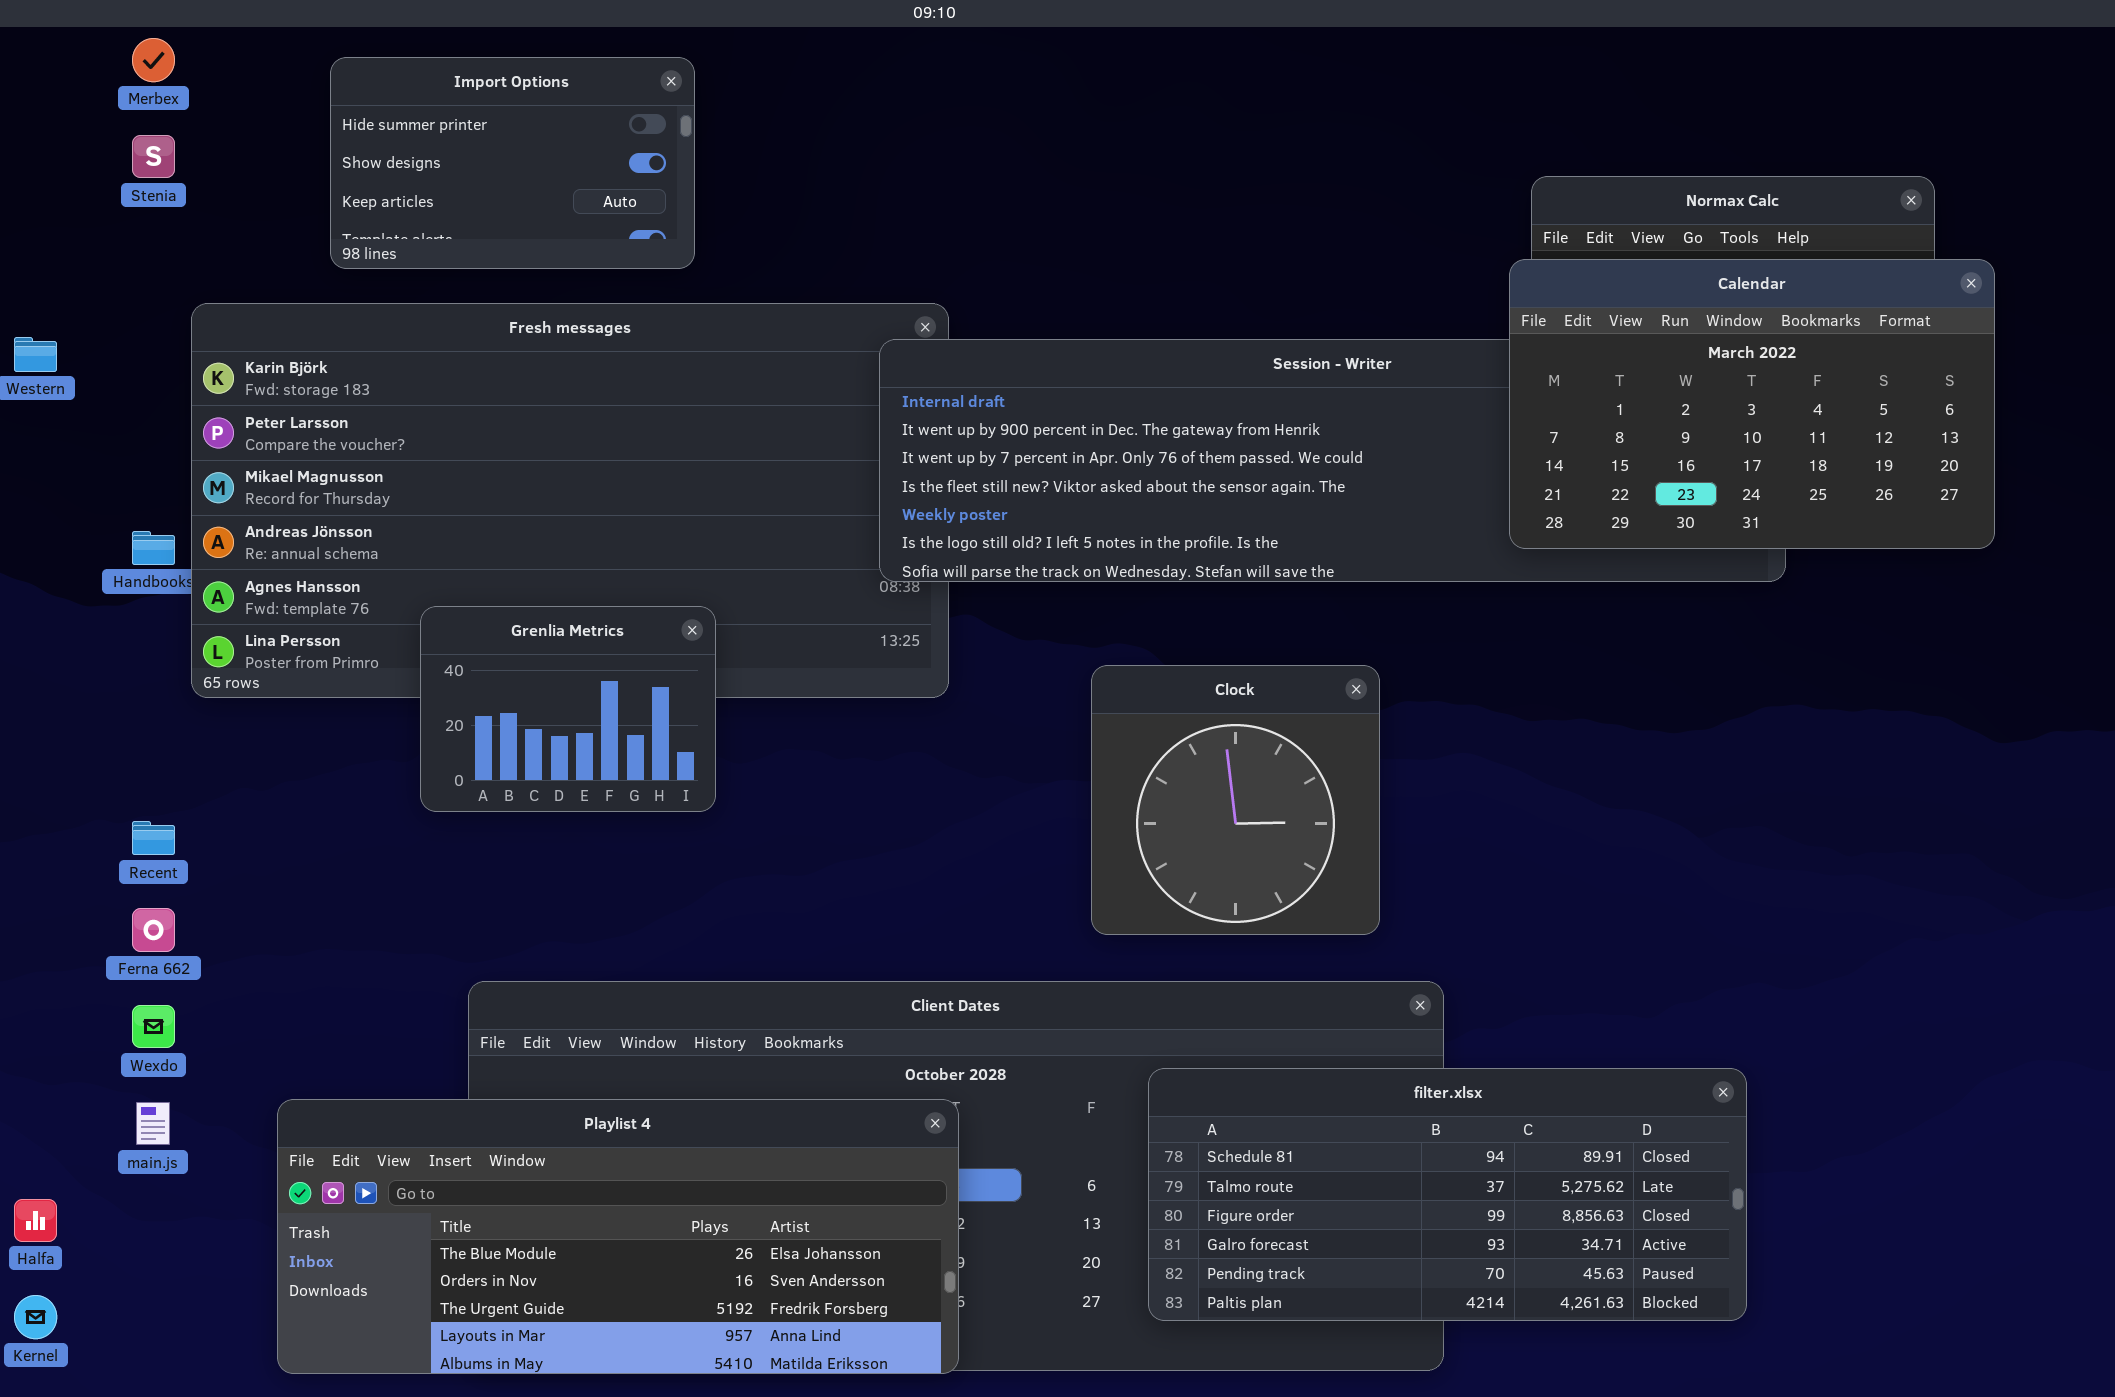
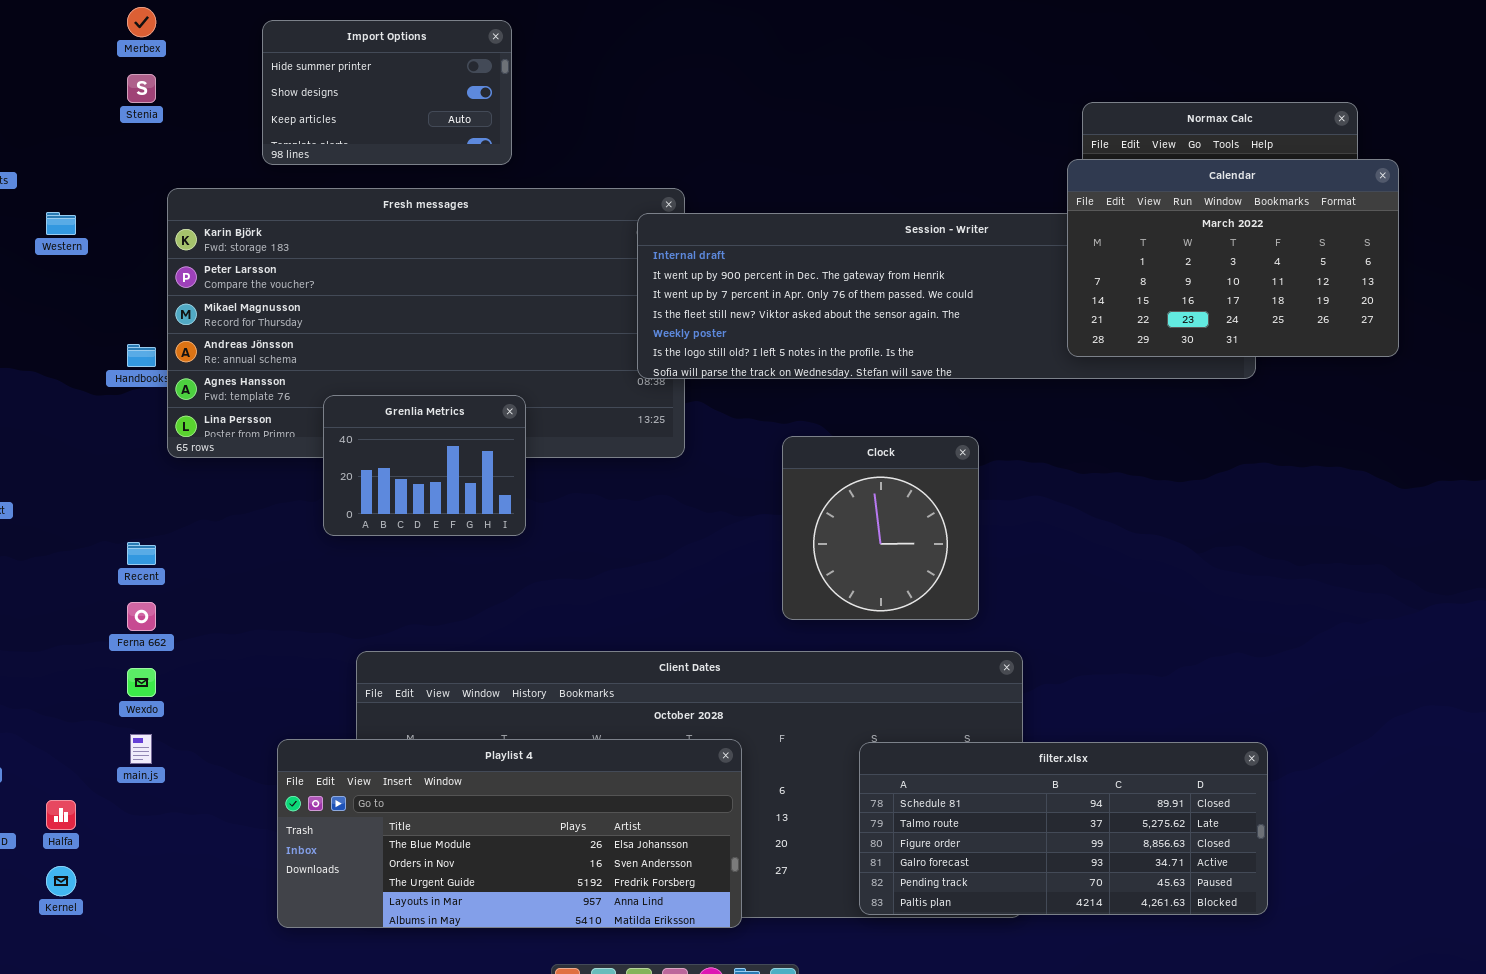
filter.xlsx: [1148,1068,1747,1321] -> [859,742,1268,915], moved
Playlist 4: [277,1099,959,1374] -> [277,739,742,928], moved

